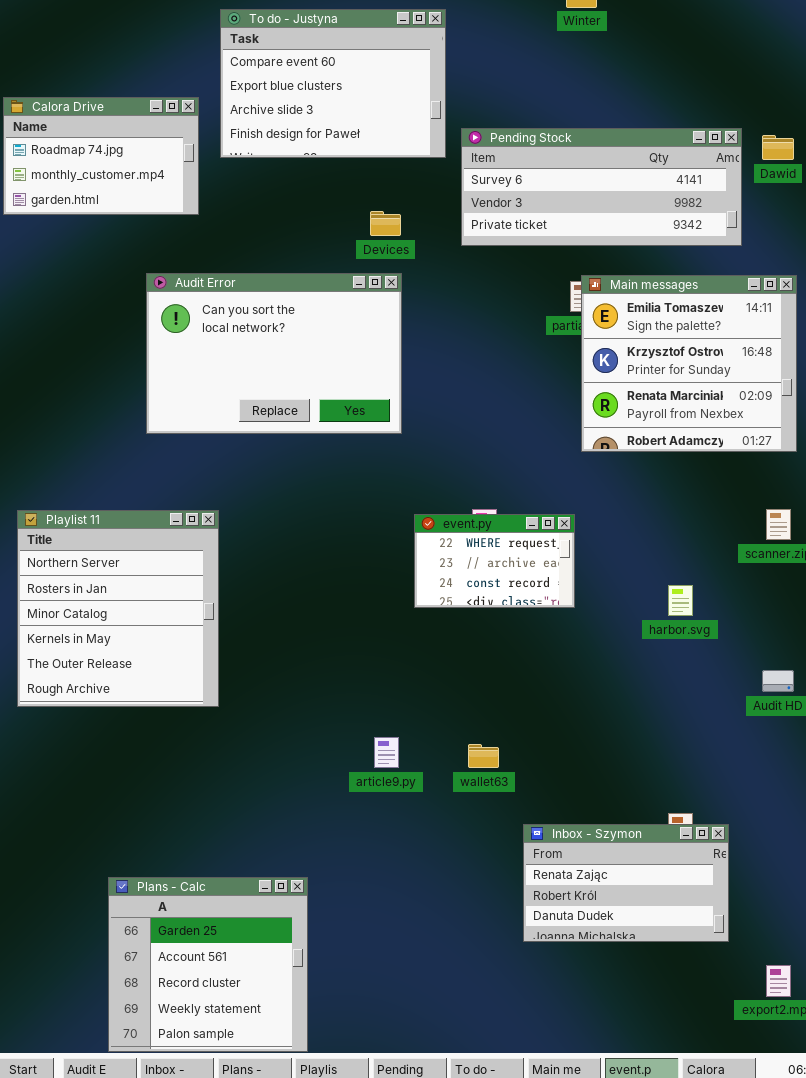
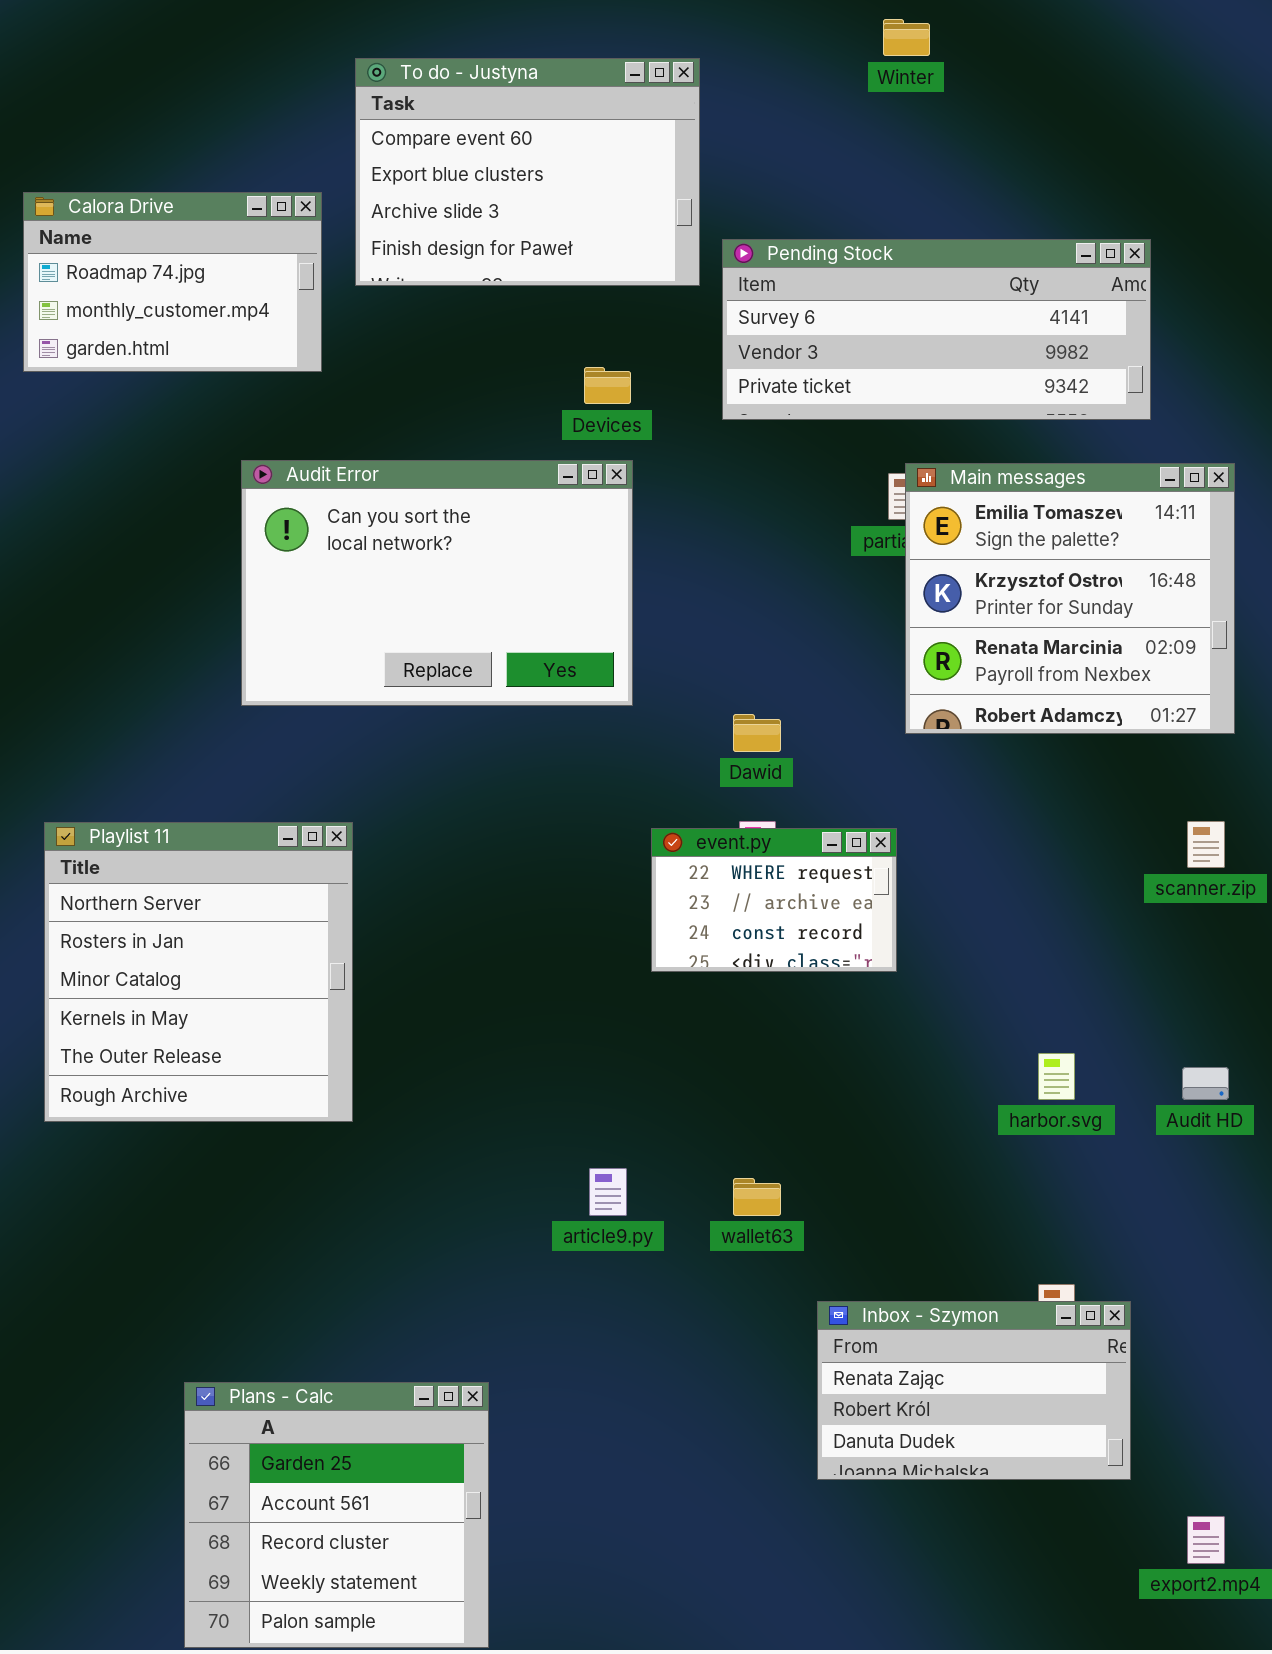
Dawid: [762,135,794,160] -> [733,714,781,752], moved
harbor.svg: [668,585,693,616] -> [1038,1053,1075,1100], moved

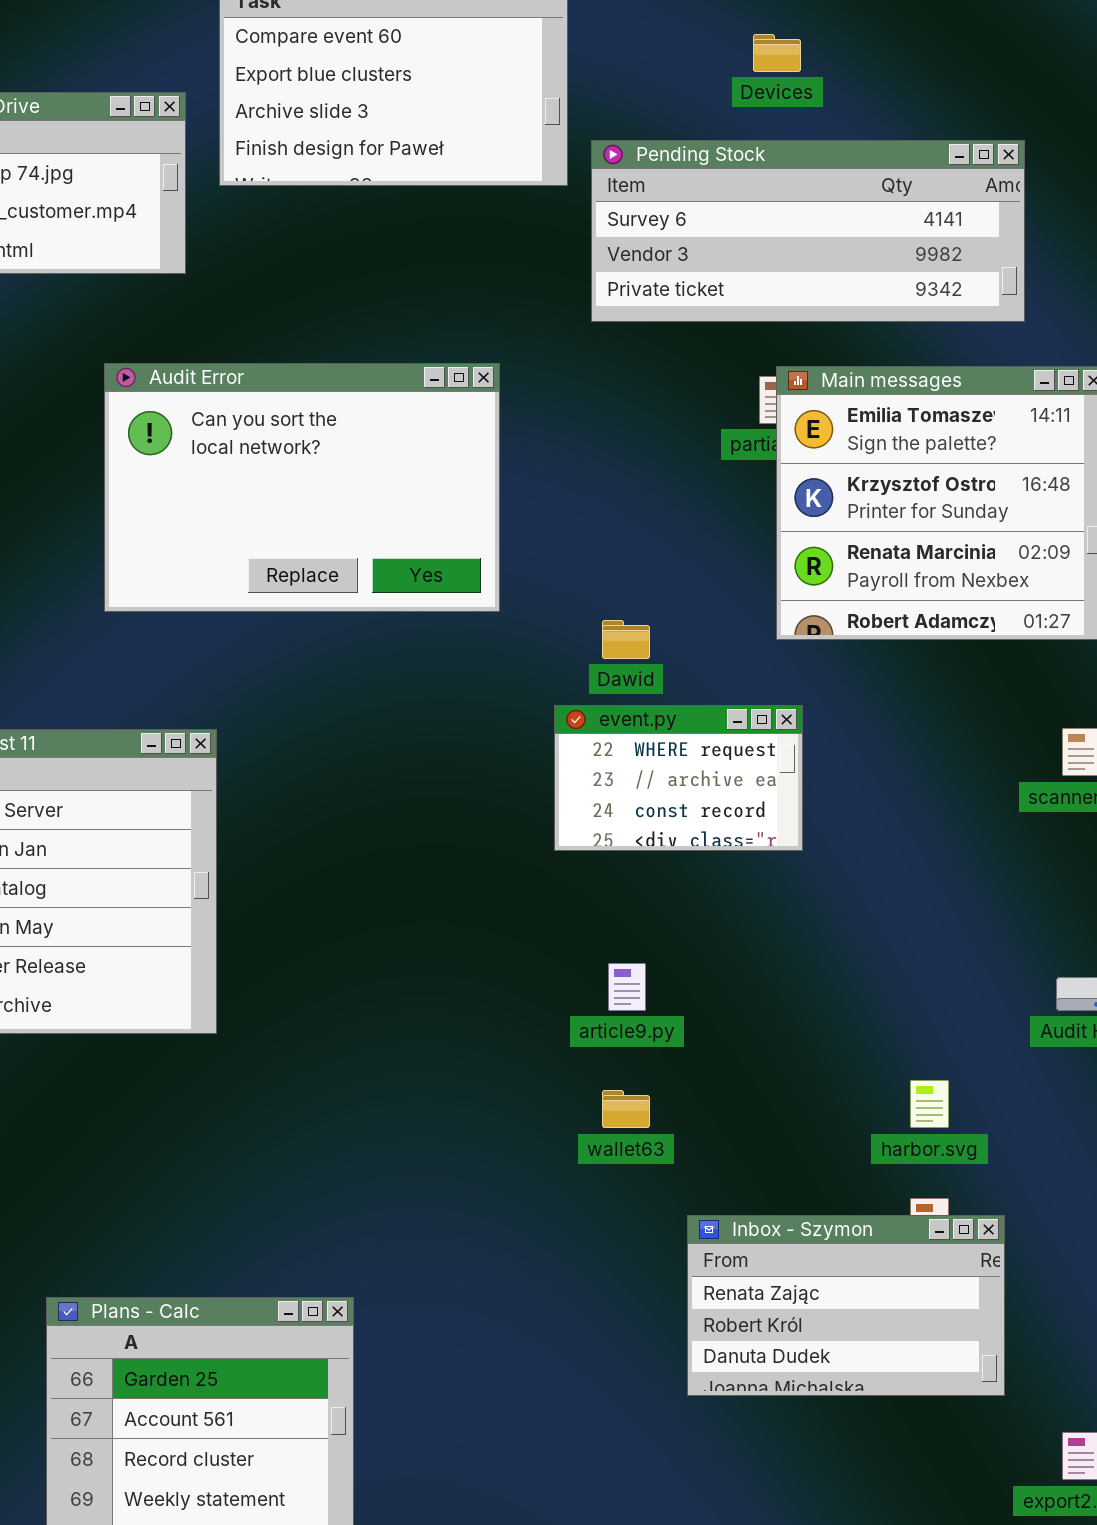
Devices: [584,367,631,404] -> [753,34,801,72], moved
event.py: [651,828,897,972] -> [554,705,803,851], moved
harbor.svg: [1038,1053,1075,1100] -> [910,1080,949,1128], moved
article9.py: [589,1168,627,1216] -> [608,963,646,1011], moved

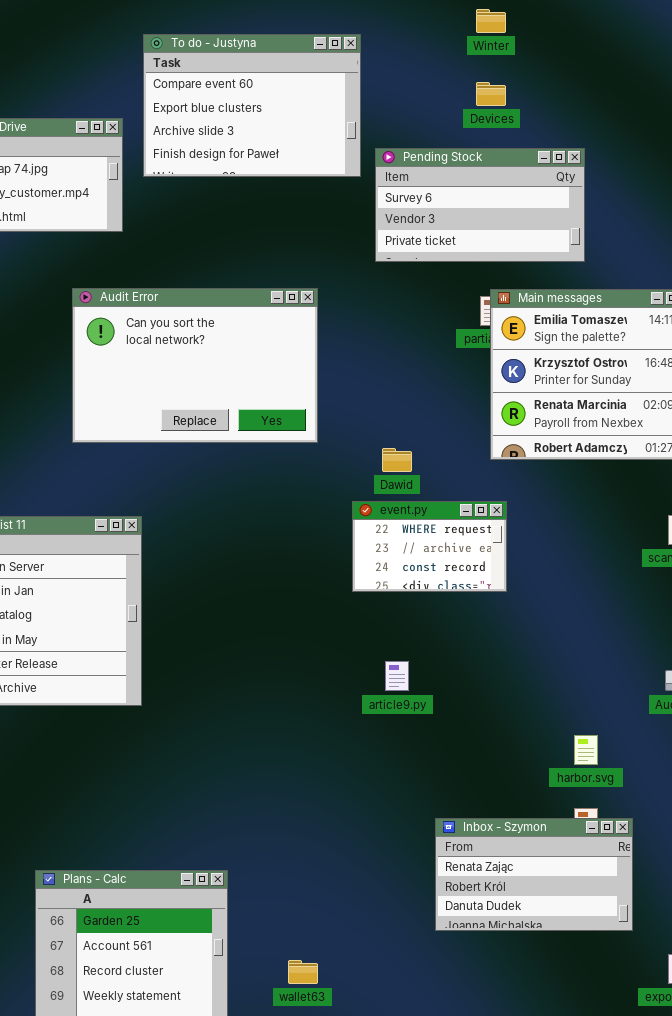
Pending Stock: [591,140,1025,322] -> [375,148,585,262], resized
wallet63: [602,1090,650,1128] -> [288,960,318,984], moved

